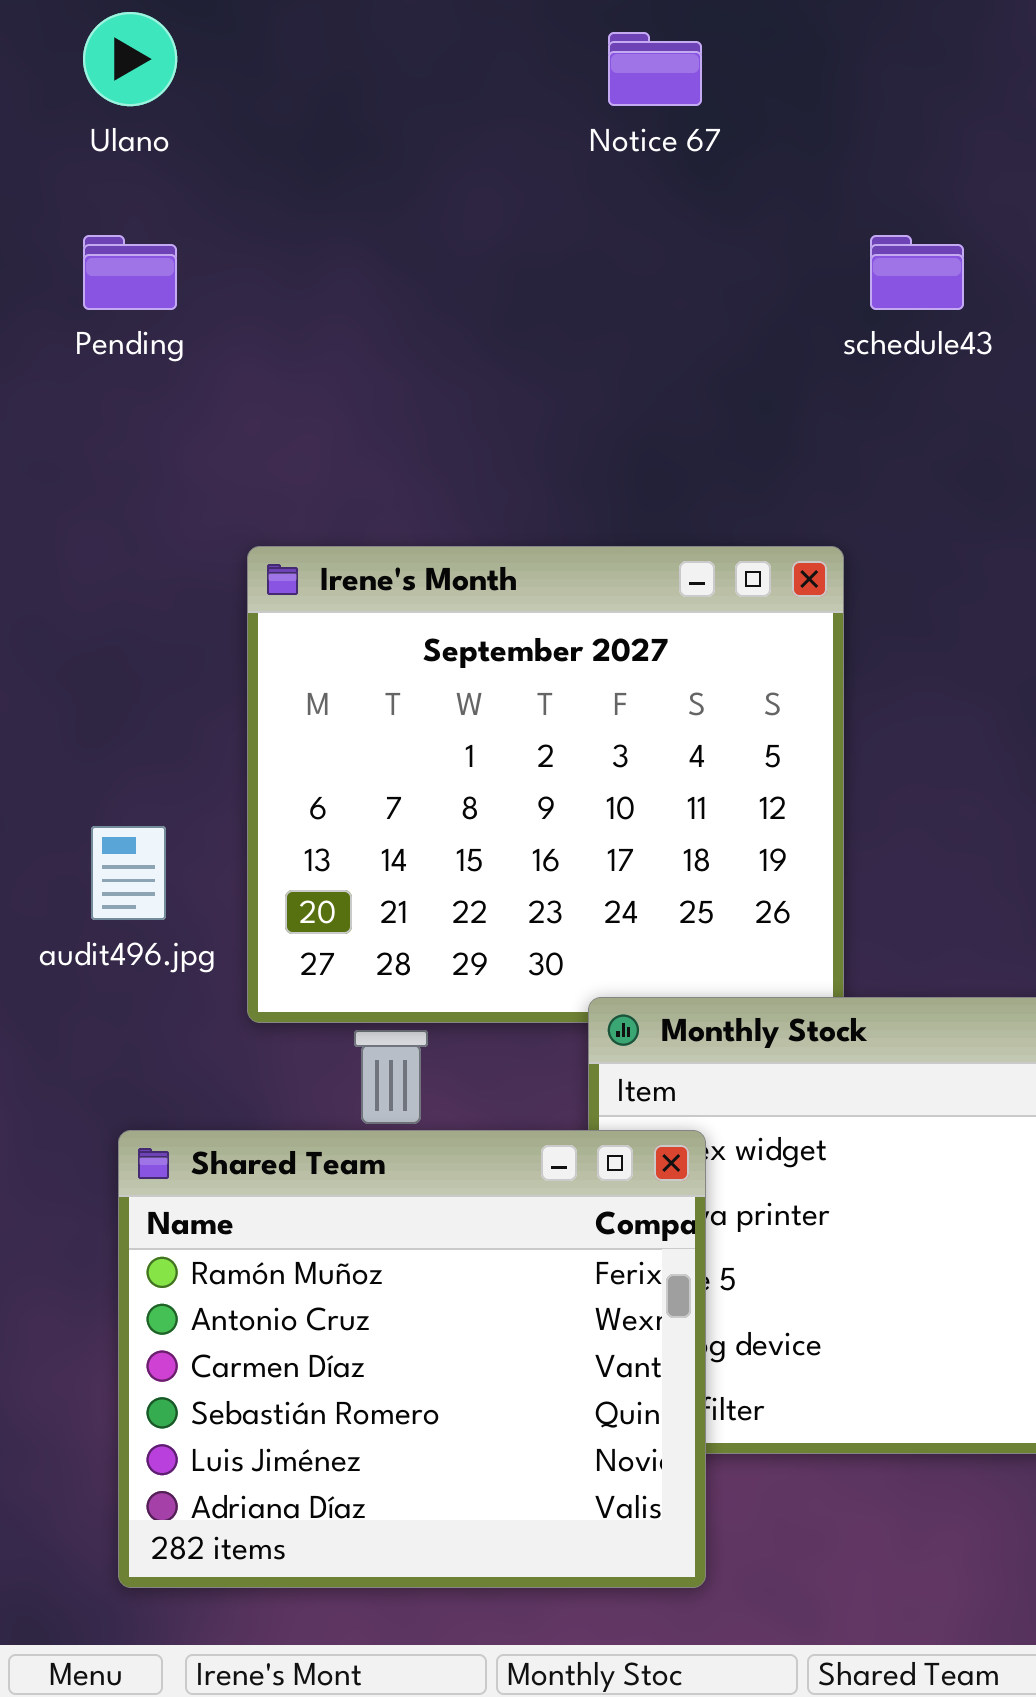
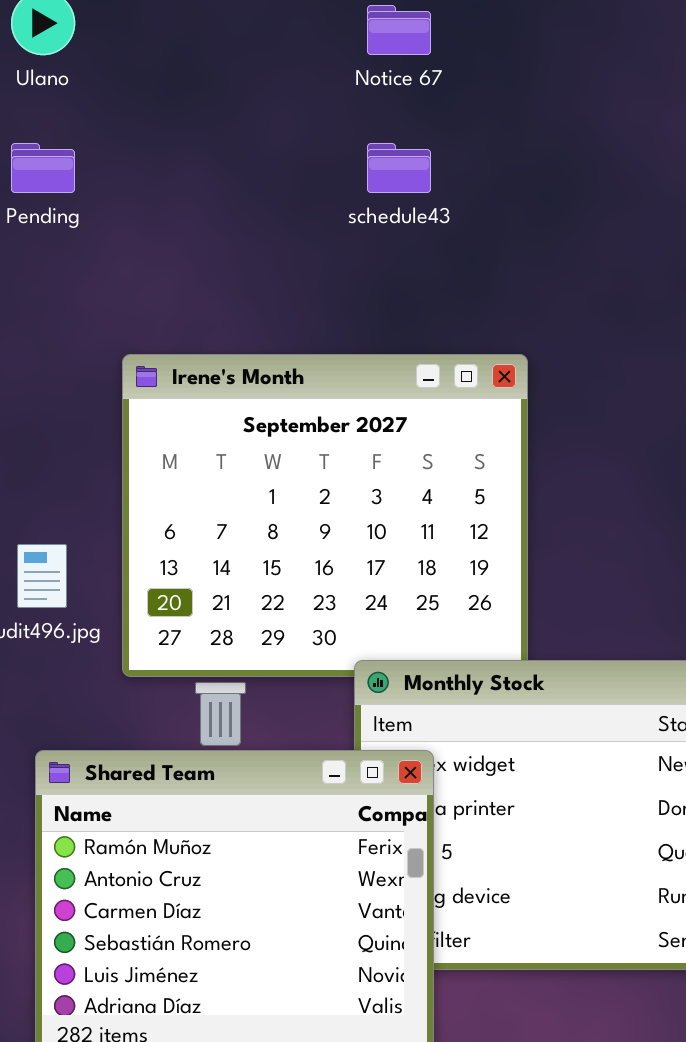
schedule43: [870,235,964,310] -> [367,143,431,193], moved

